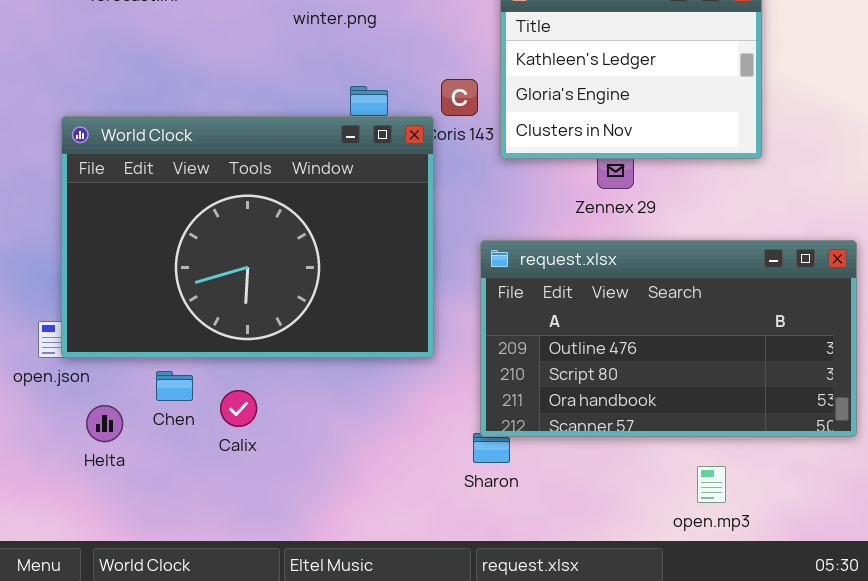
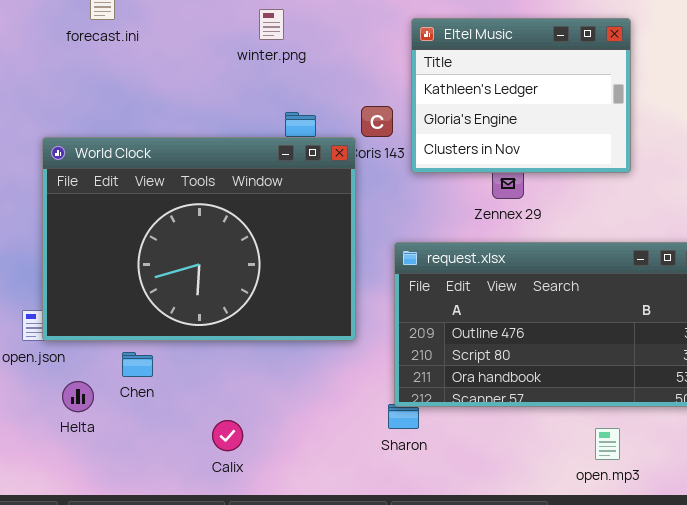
Calix: [220,390,257,427] -> [212,420,243,451], moved
open.mp3: [697,466,726,503] -> [595,428,620,460], moved

